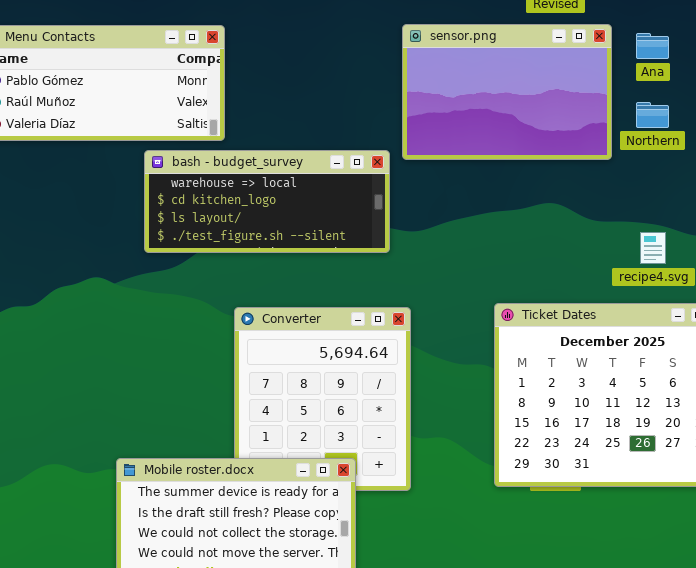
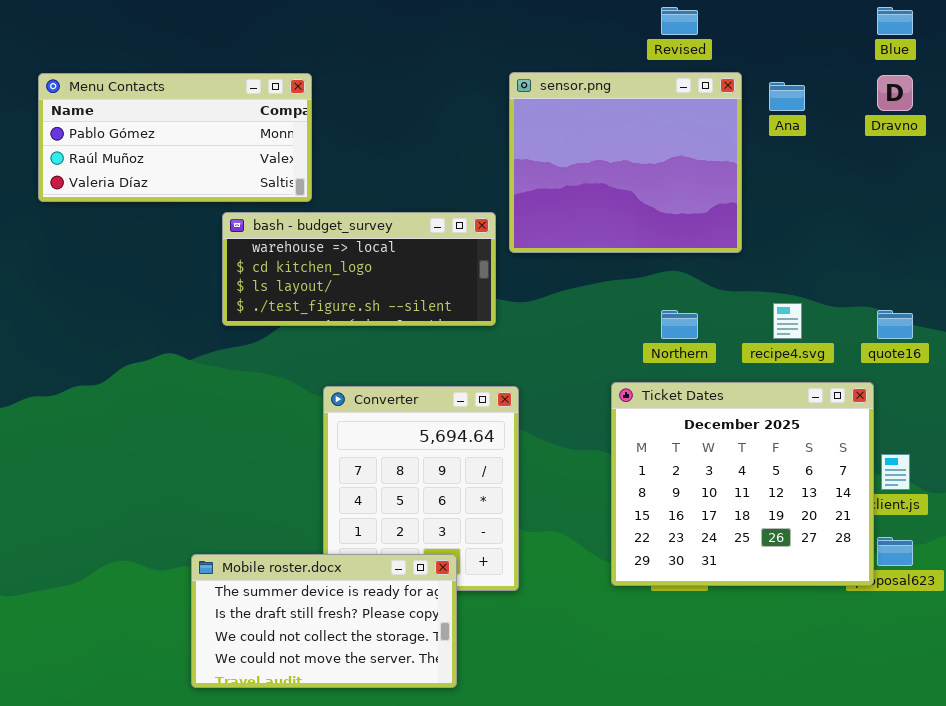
sensor.png: [402,24,612,160] -> [509,72,742,253], resized
Northern: [636,102,669,128] -> [661,310,698,339], moved

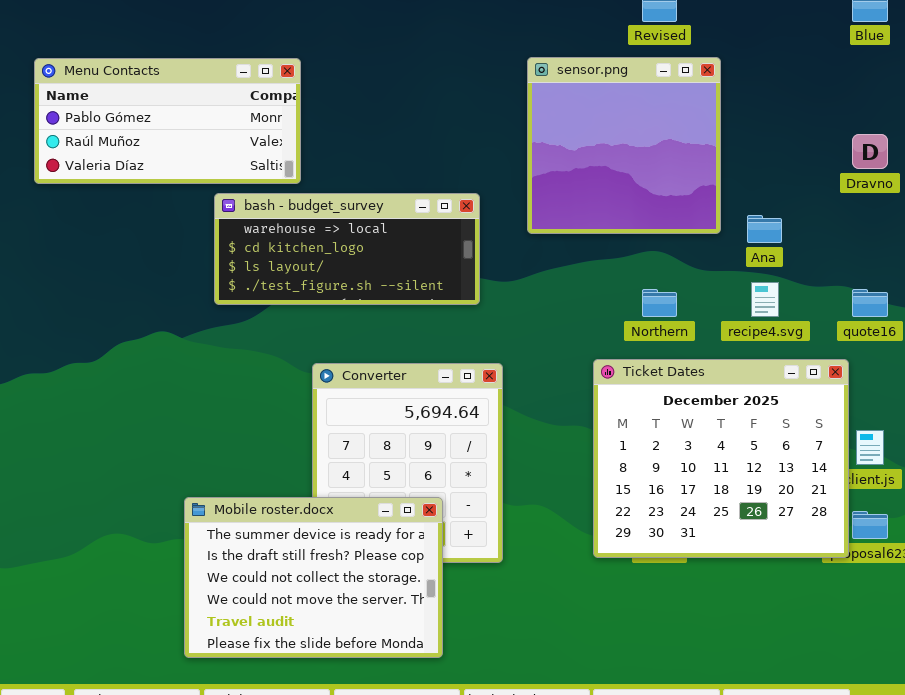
sensor.png: [509,72,742,253] -> [527,57,721,234], resized
Dravno: [877,75,913,111] -> [852,134,888,169], moved
Ana: [769,82,805,111] -> [747,215,782,243], moved
Mobile roster.docx: [191,554,457,688] -> [184,497,443,658], resized

